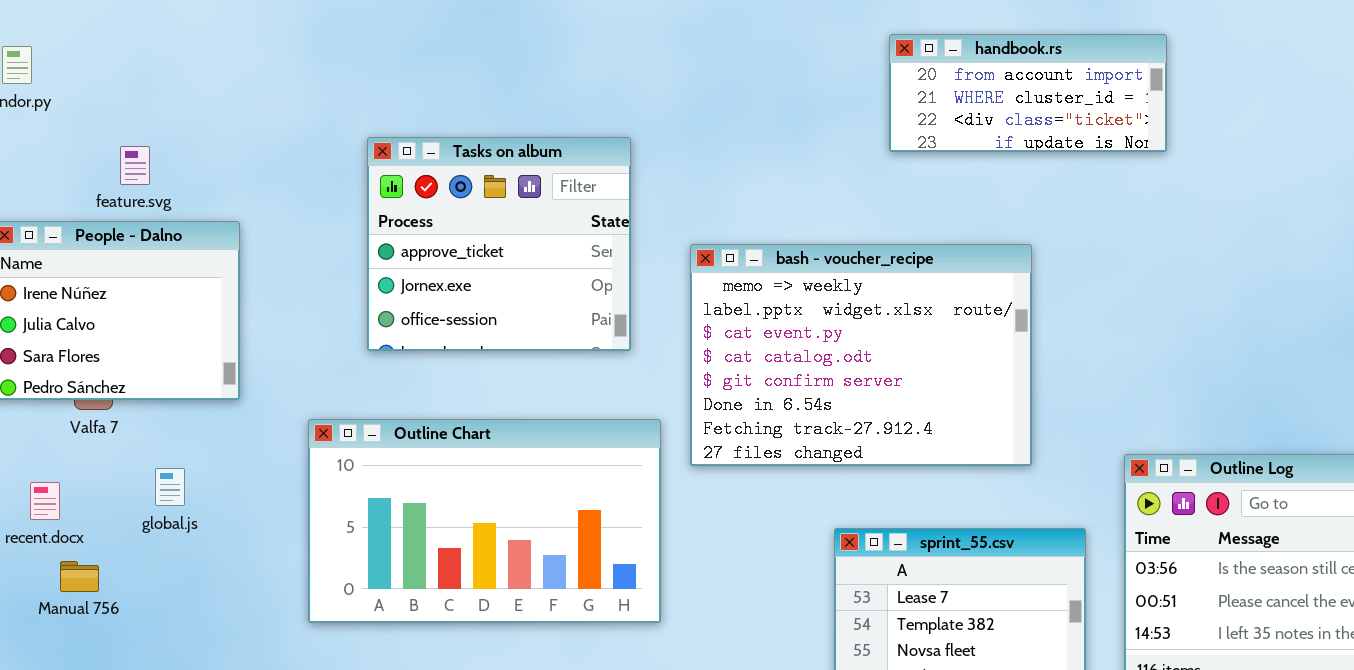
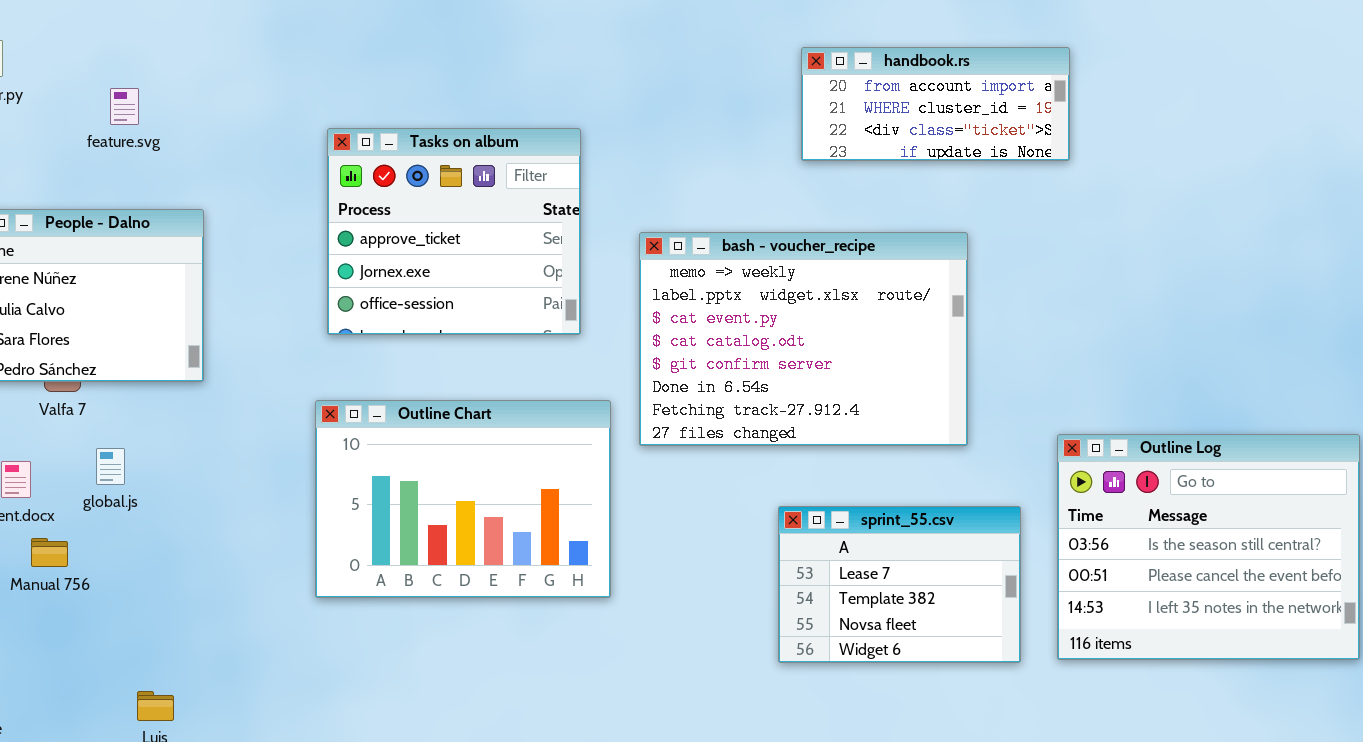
handbook.rs: [889,34,1167,152] -> [801,47,1070,161], moved
feature.svg: [120,146,150,185] -> [110,88,139,125], moved
Outline Chart: [308,419,661,623] -> [315,400,611,598], resized
global.js: [155,468,185,506] -> [96,448,125,485], moved

